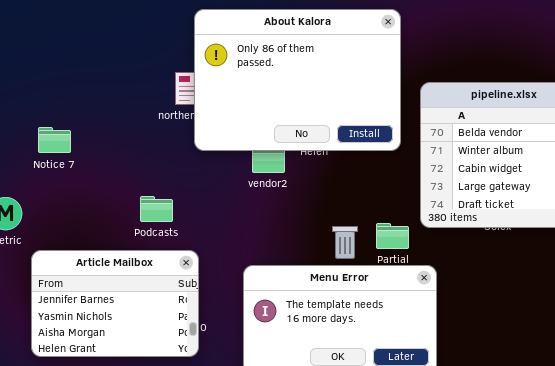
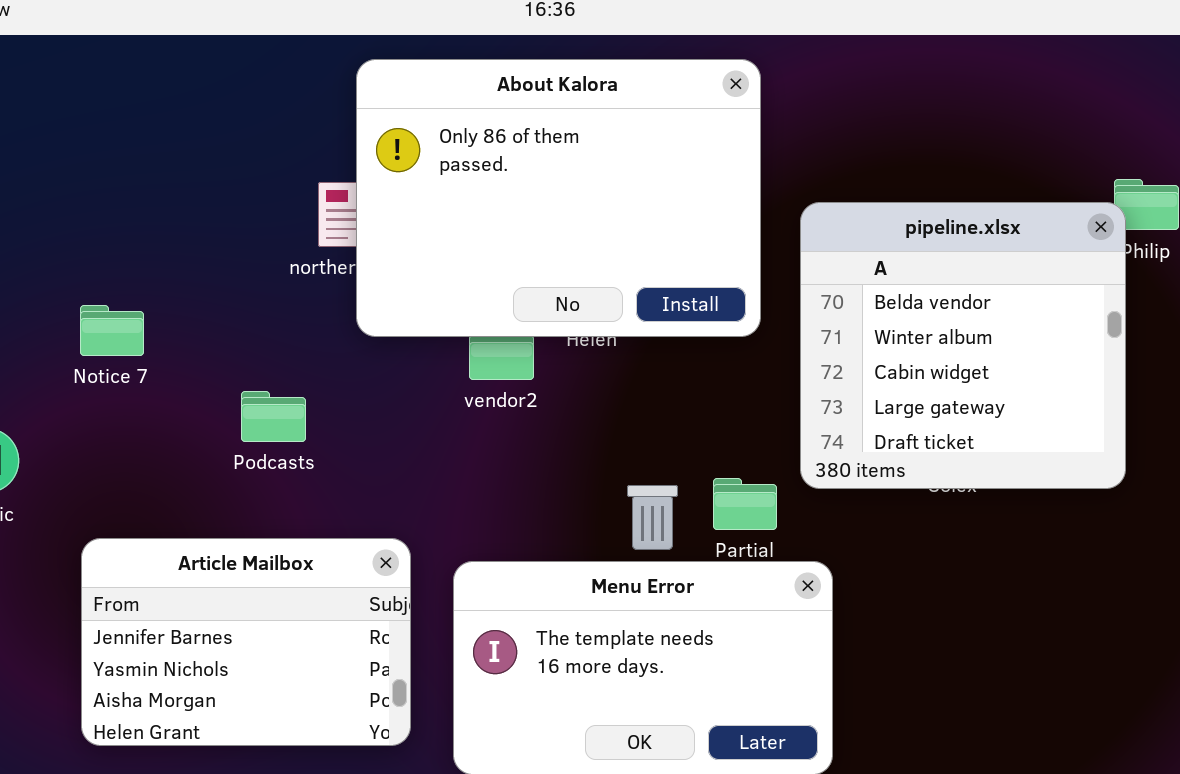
Notice 7: [38,127,71,153] -> [80,305,144,356], moved
Podcasts: [140,196,173,222] -> [241,391,306,442], moved
Article Mailbox: [31,250,199,357] -> [81,538,411,746], moved

